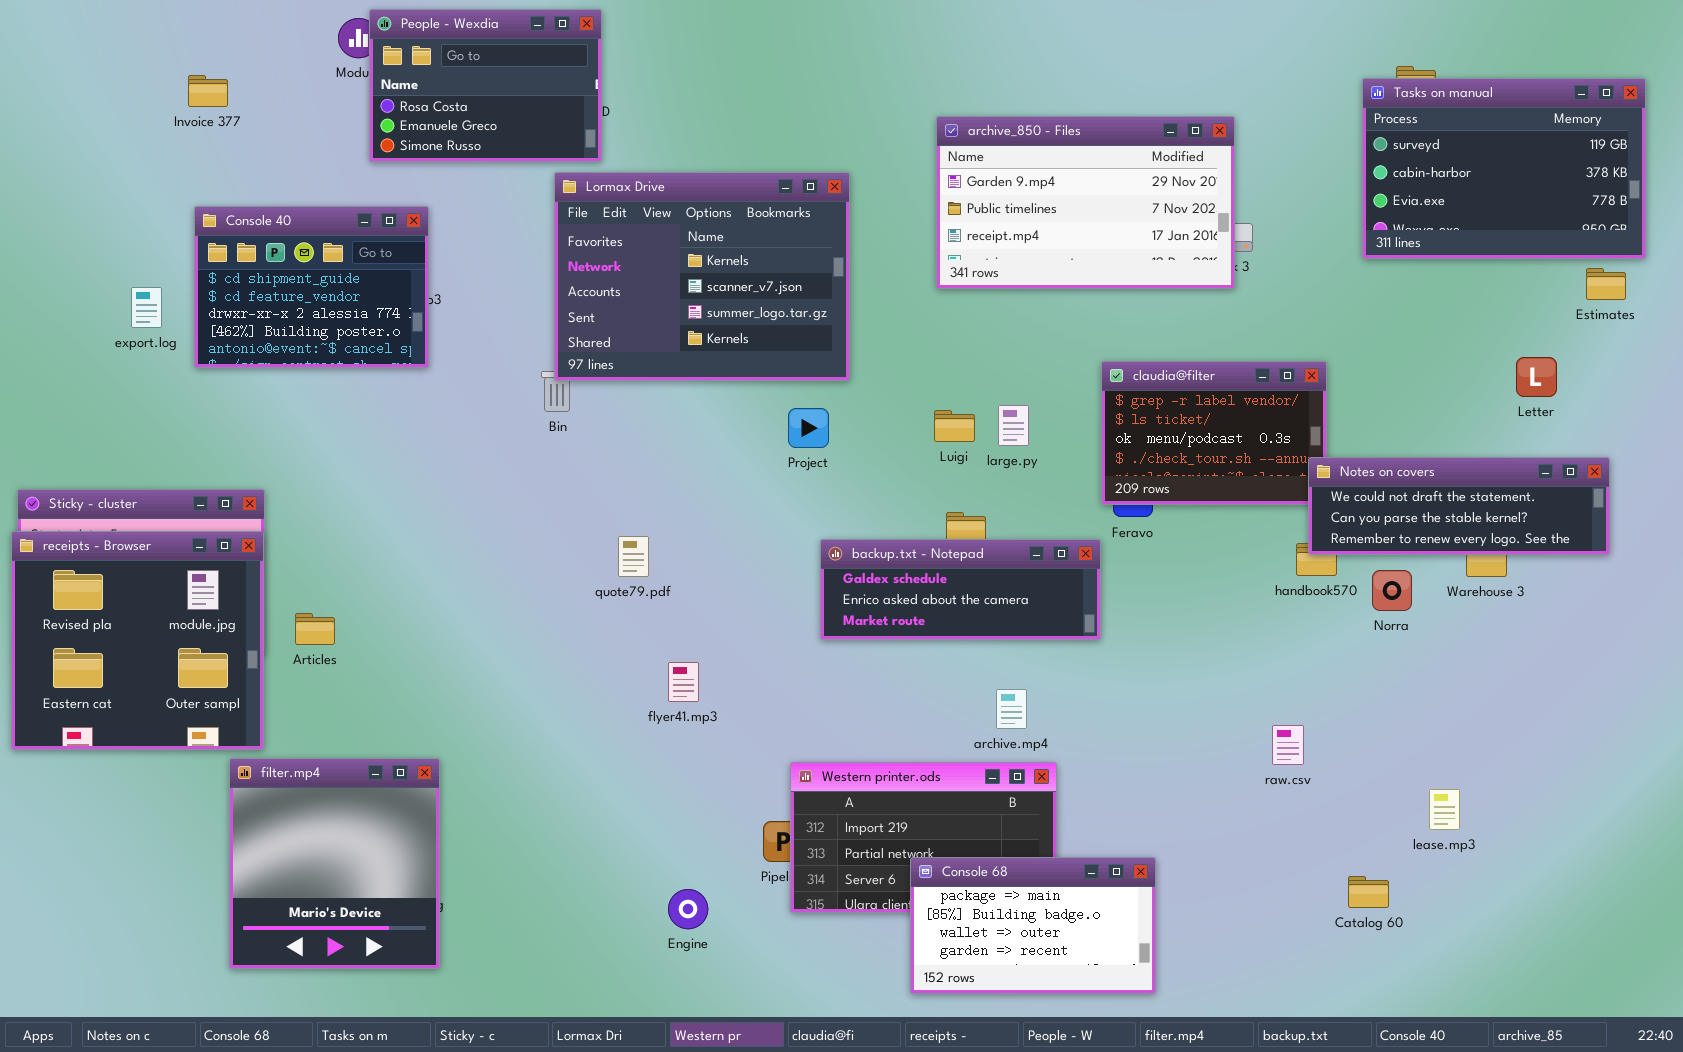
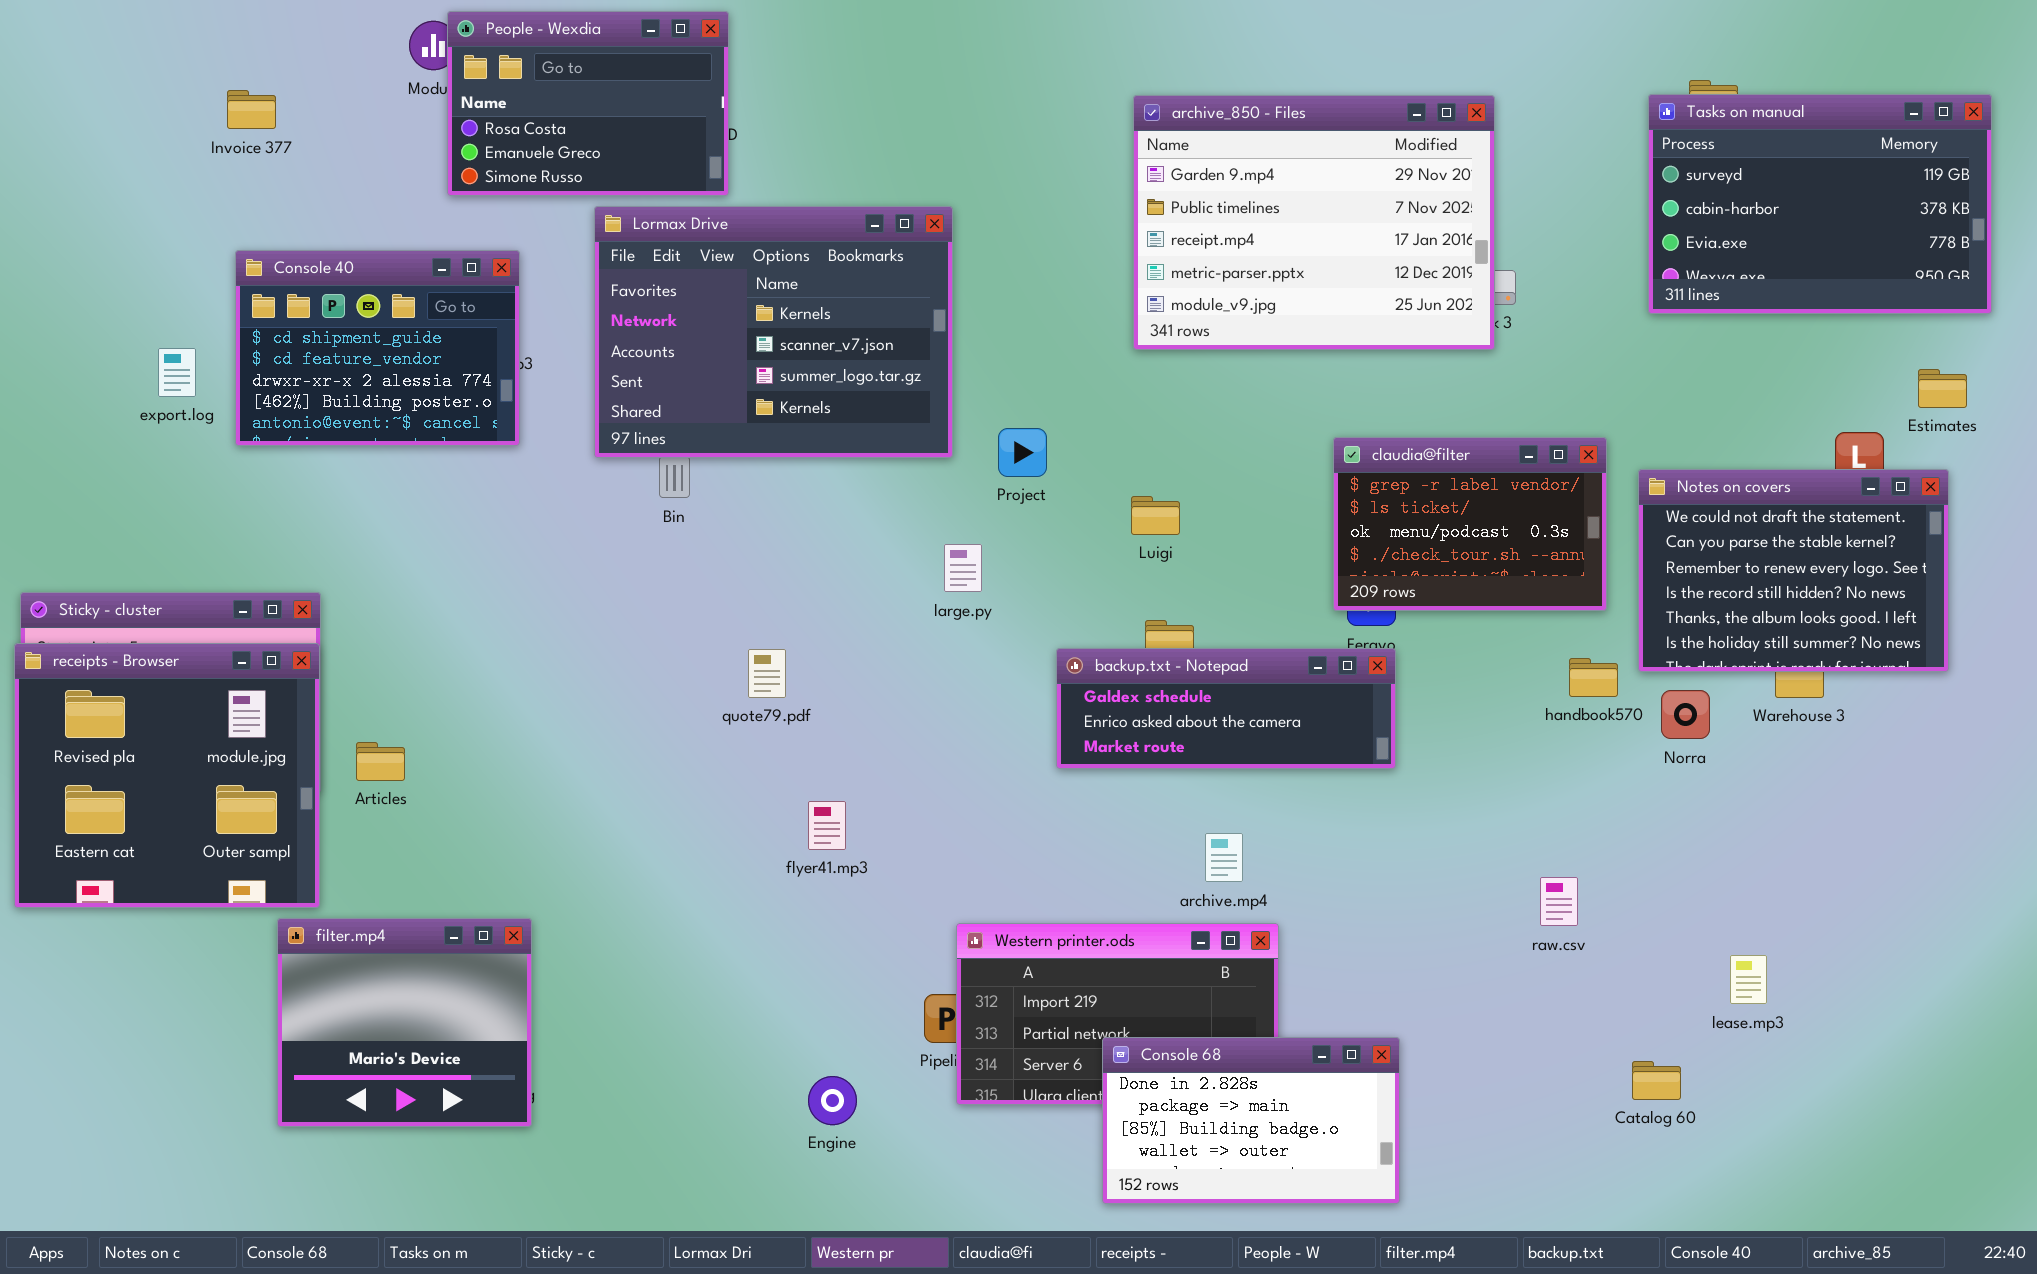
archive_850 - Files: [936,116,1235,289] -> [1133,95,1495,350], resized
Lormax Drive: [554,172,850,381] -> [594,206,953,458], moved
Estimates: [1586,268,1626,300] -> [1918,369,1967,408], moved
large.py: [998,405,1029,446] -> [944,544,982,592], moved
Project: [788,408,829,448] -> [998,428,1047,477], moved
Notes on covers: [1308,457,1610,555] -> [1638,469,1949,672], resized
backup.txt - Notepad: [820,539,1101,640] -> [1056,648,1396,769], moved
filter.mp4: [229,758,440,969] -> [277,918,532,1127], resized
Console 68: [910,857,1156,994] -> [1102,1037,1400,1204], scrolled up 1 row

